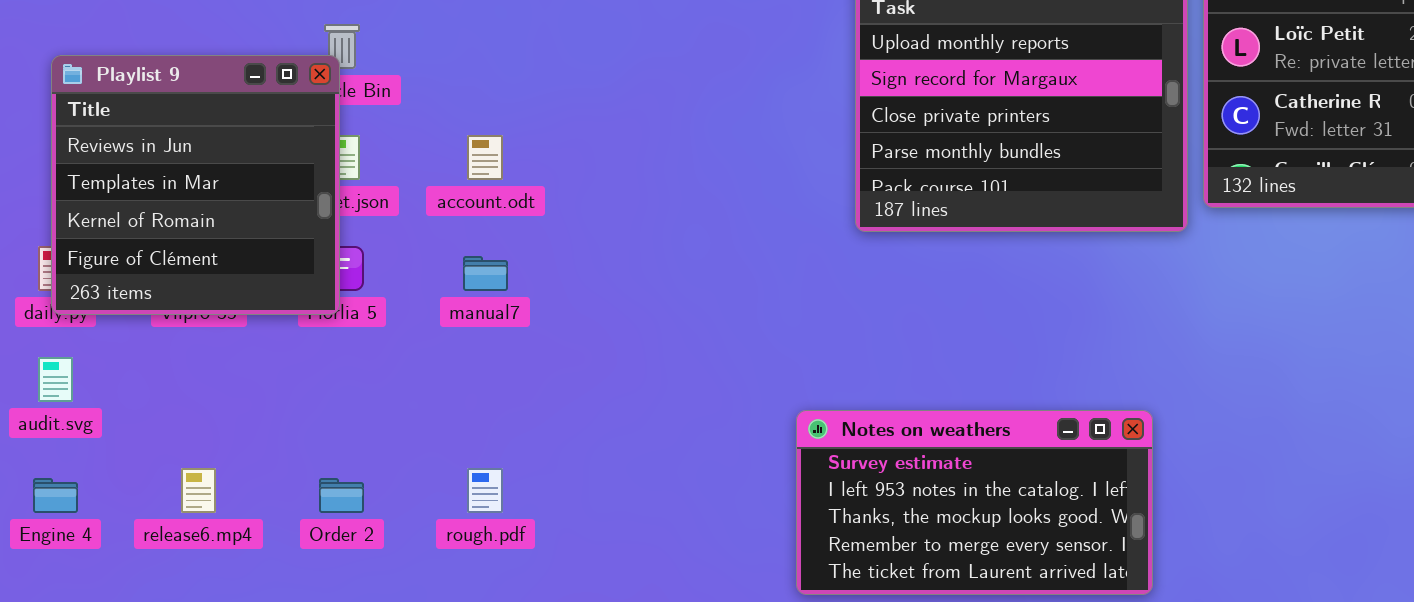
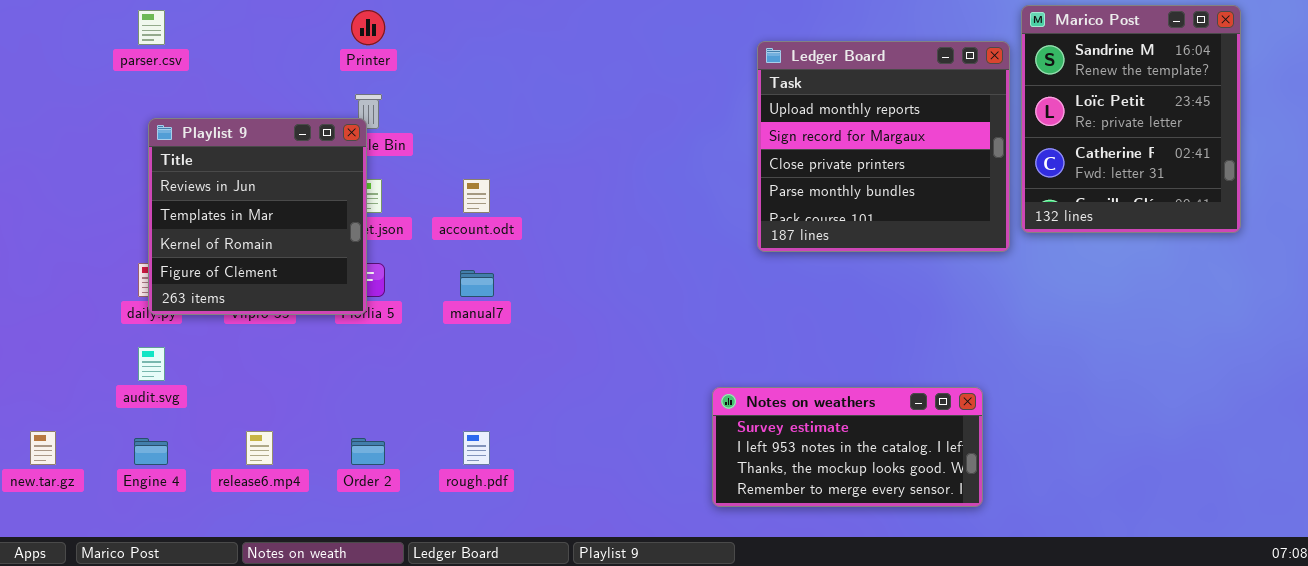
Notes on weathers: [796,410,1153,595] -> [712,387,983,507], resized

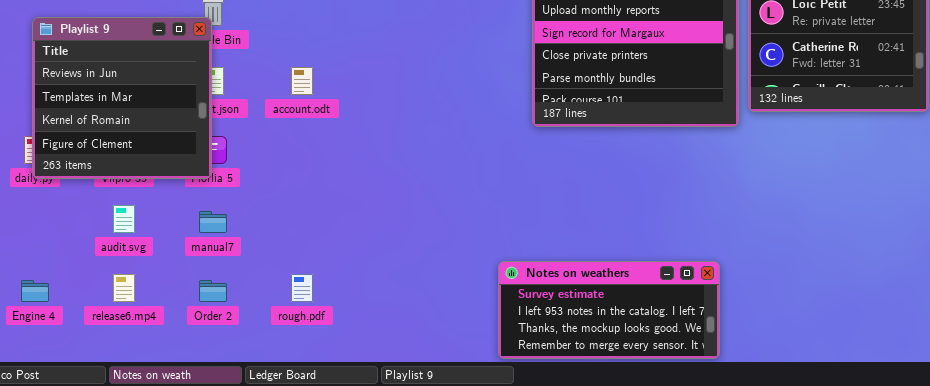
manual7: [460,270,494,297] -> [199,211,227,233], moved
audit.svg: [138,347,165,381] -> [113,205,135,233], moved
Notes on weathers: [712,387,983,507] -> [498,261,720,359], moved

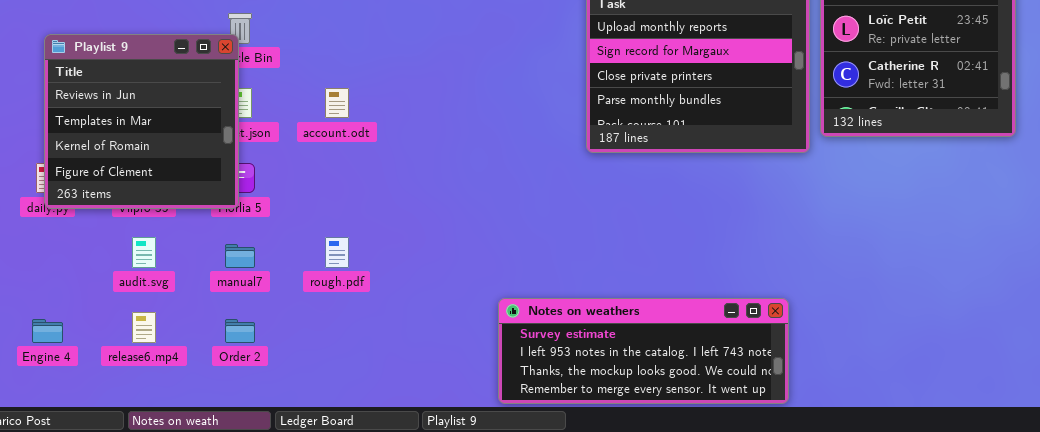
Notes on weathers: [498,261,720,359] -> [498,298,789,404], resized
rough.pdf: [291,274,313,302] -> [325,237,349,268], moved

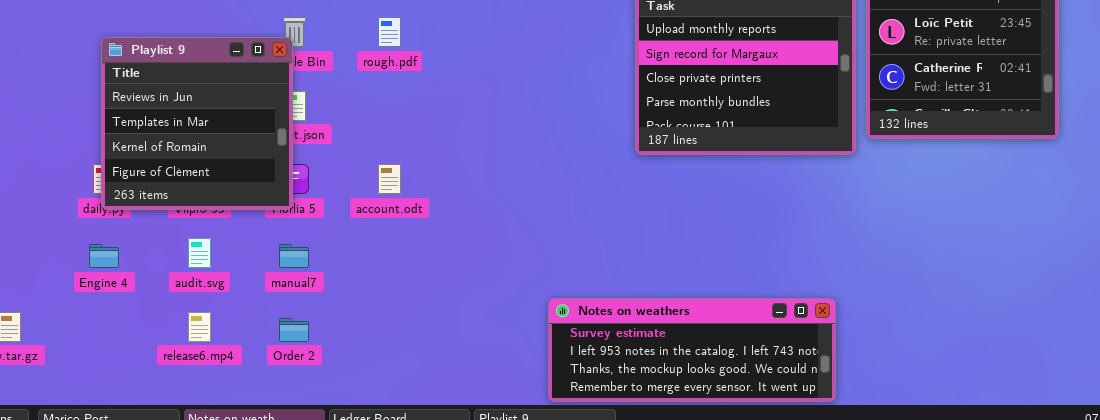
account.odt: [325,88,349,118] -> [378,164,401,194], moved
rough.pdf: [325,237,349,268] -> [378,17,401,47], moved
Engine 4: [32,319,63,343] -> [89,244,119,268], moved

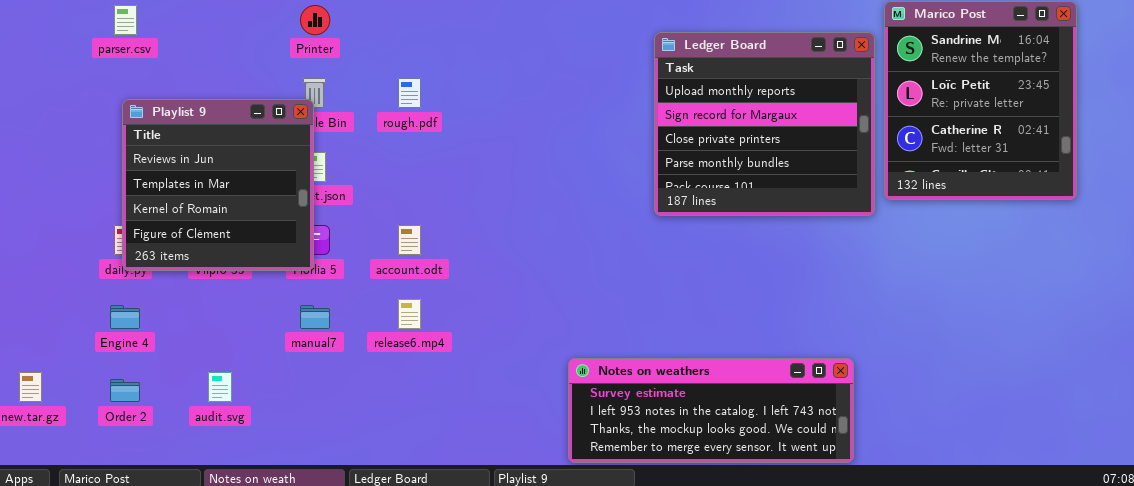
audit.svg: [188,238,211,268] -> [208,372,232,402], moved
release6.mp4: [188,312,211,342] -> [398,299,421,329], moved
Order 2: [279,318,309,342] -> [110,379,140,402], moved

